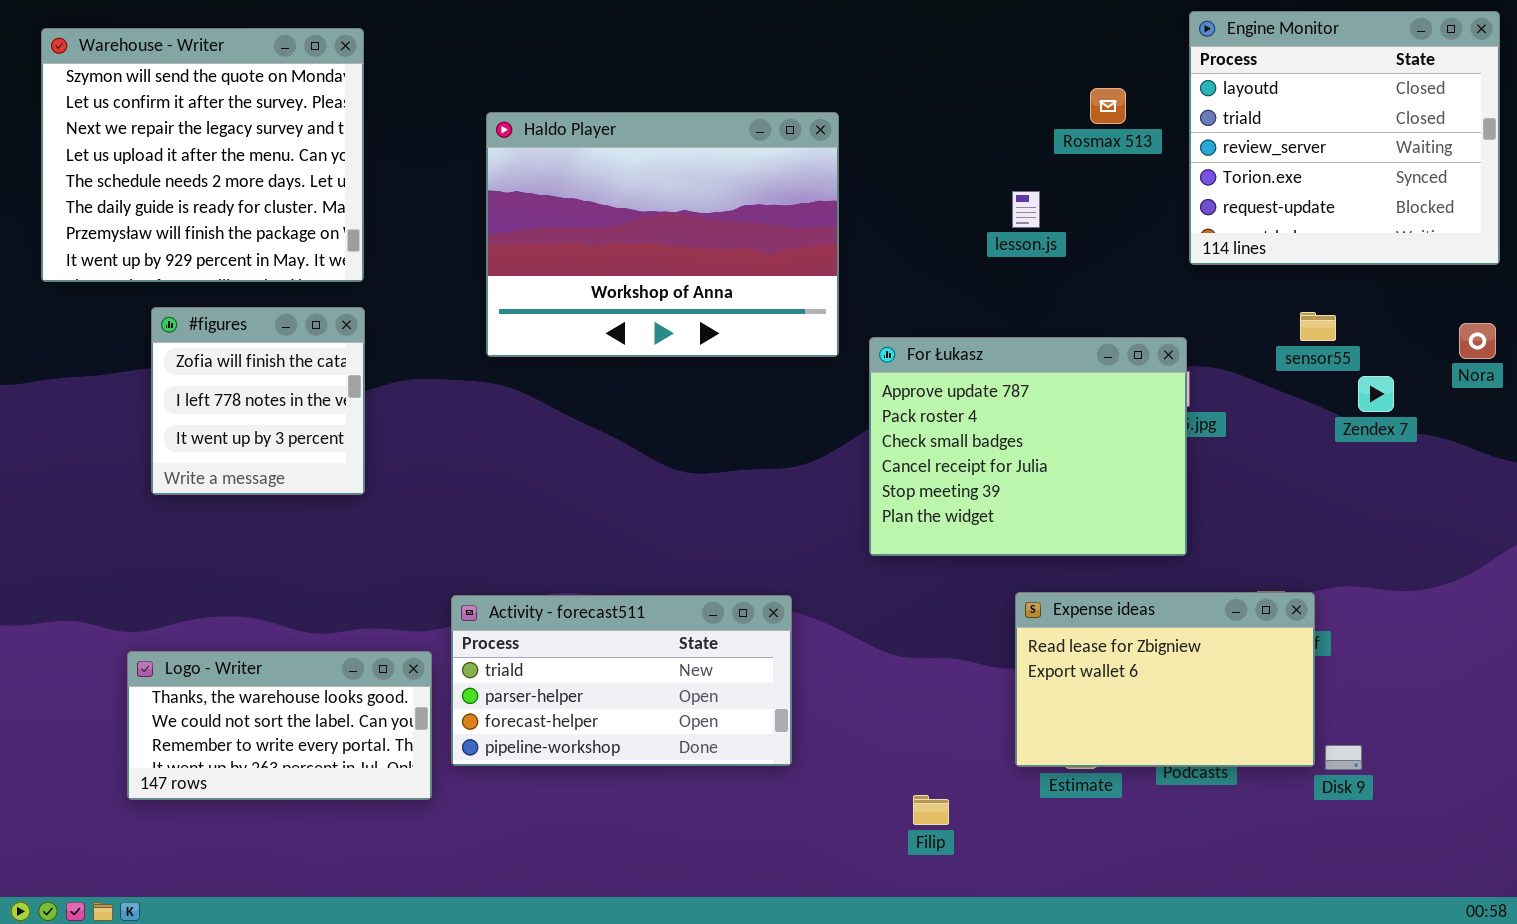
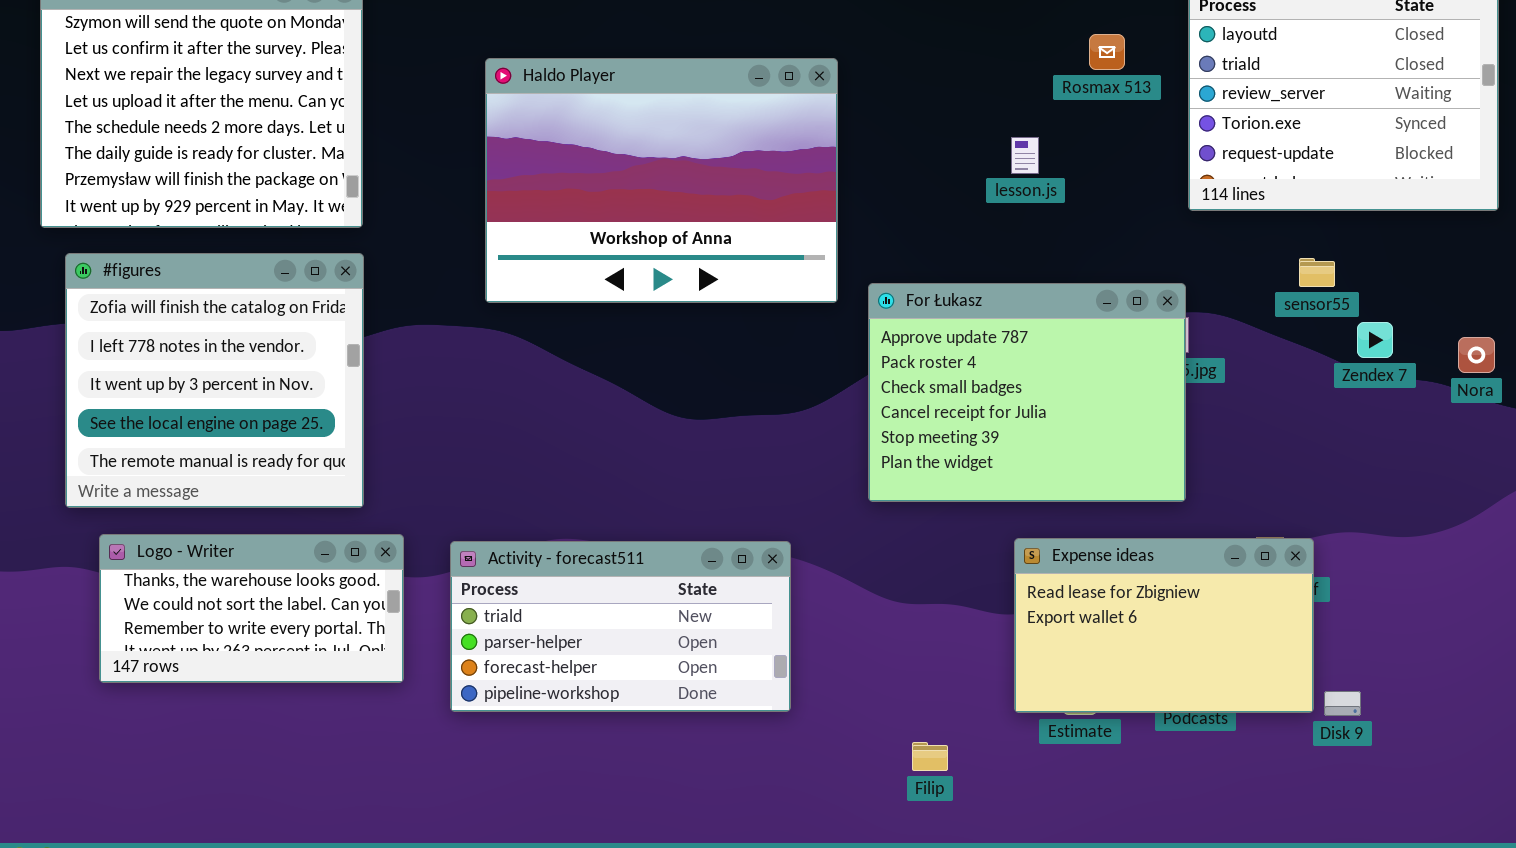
#figures: [151,307,365,495] -> [65,253,364,508], resized
Nora: [1459,323,1496,359] -> [1458,337,1495,373], moved
Logo - Writer: [127,651,432,800] -> [99,534,404,683], moved

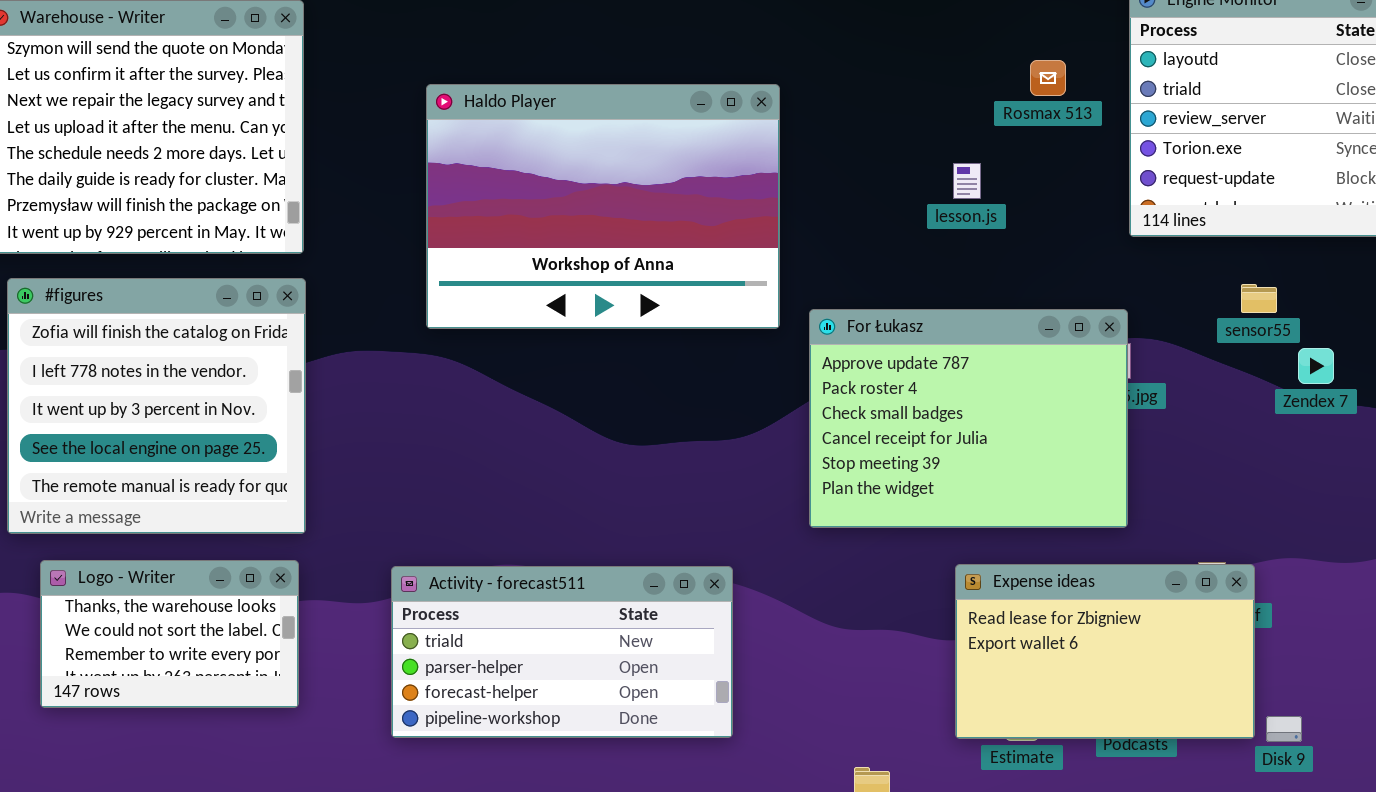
Logo - Writer: [99,534,404,683] -> [40,560,299,708], resized

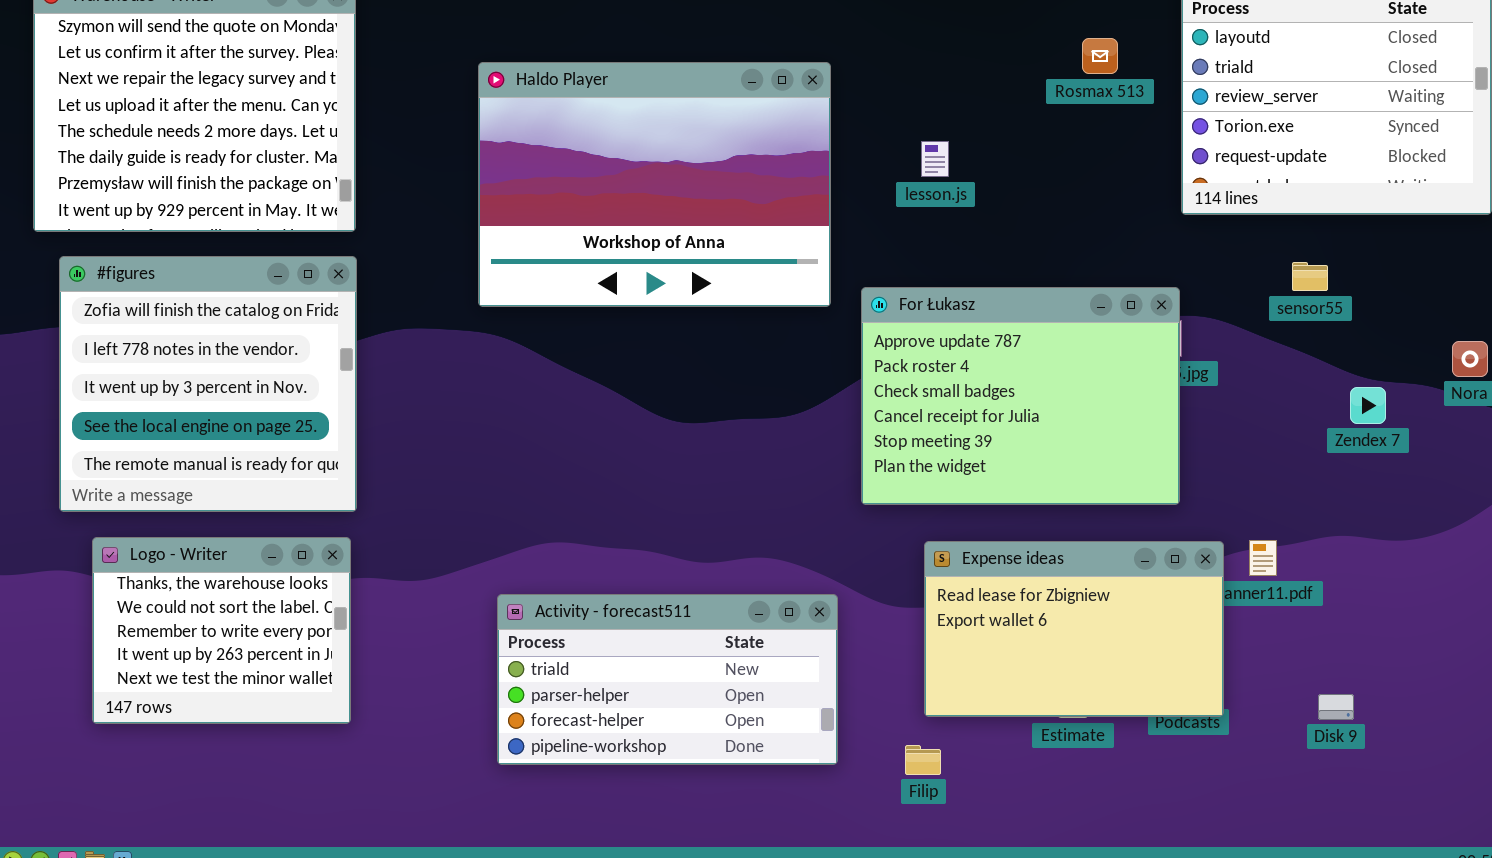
lesson.js: [953,163,981,199] -> [921,141,949,177], moved
Zendex 7: [1298,348,1334,384] -> [1350,387,1386,424], moved
Logo - Writer: [40,560,299,708] -> [92,537,351,724], resized
Expense ideas: [955,564,1255,739] -> [924,541,1224,717], moved
Activity - forecast511: [391,566,733,738] -> [497,594,838,765], moved

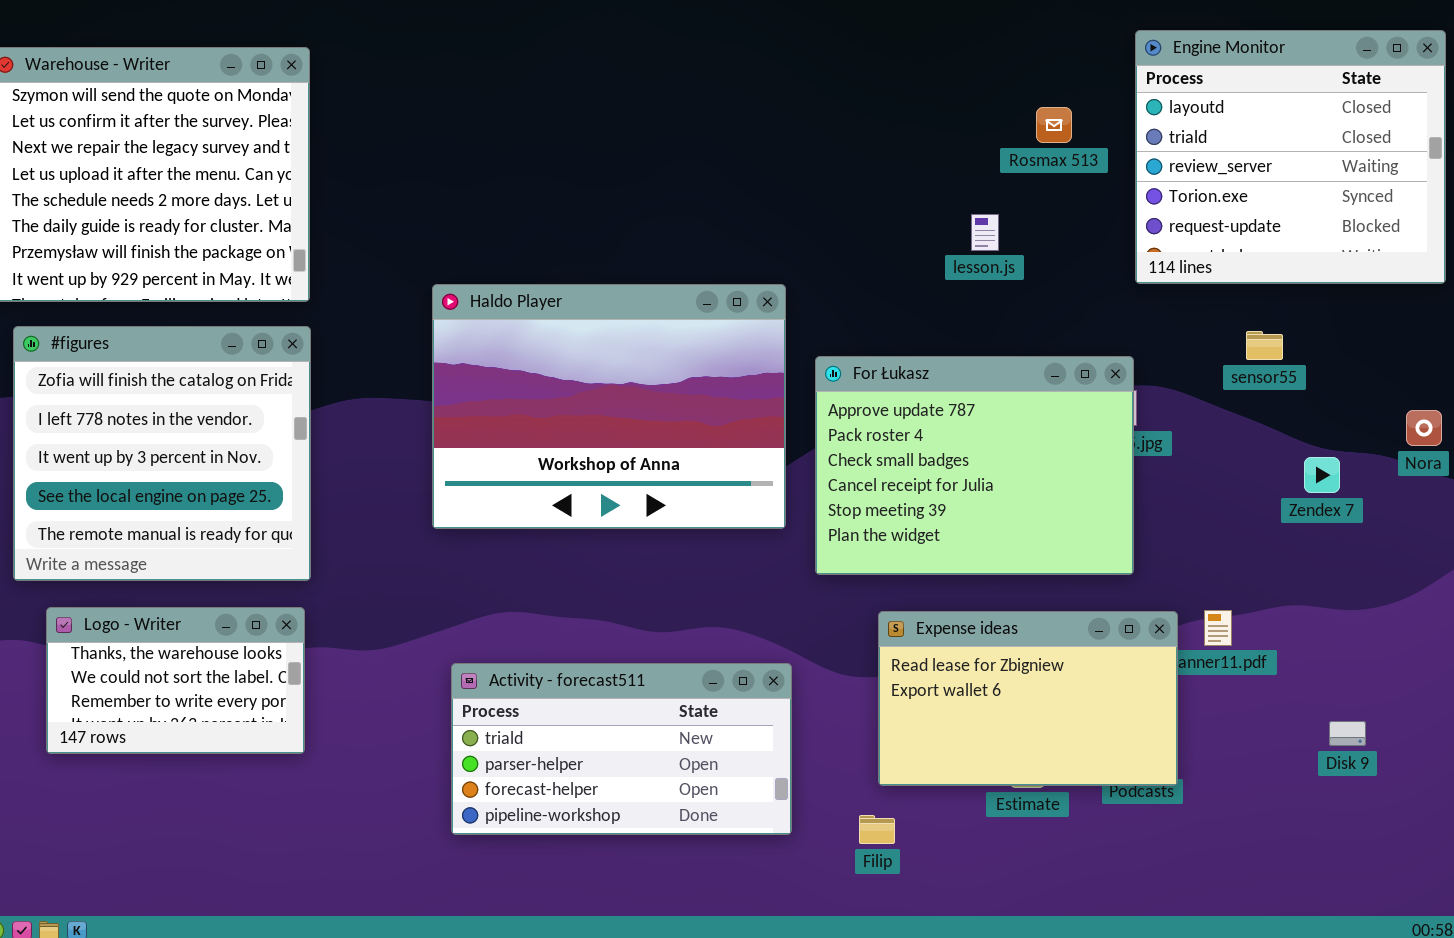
Haldo Player: [478,62,831,307] -> [432,284,786,529], moved
lesson.js: [921,141,949,177] -> [971,214,999,251], moved
Logo - Writer: [92,537,351,724] -> [46,607,305,754], resized
Disk 9: [1318,694,1354,720] -> [1329,721,1366,746], moved

